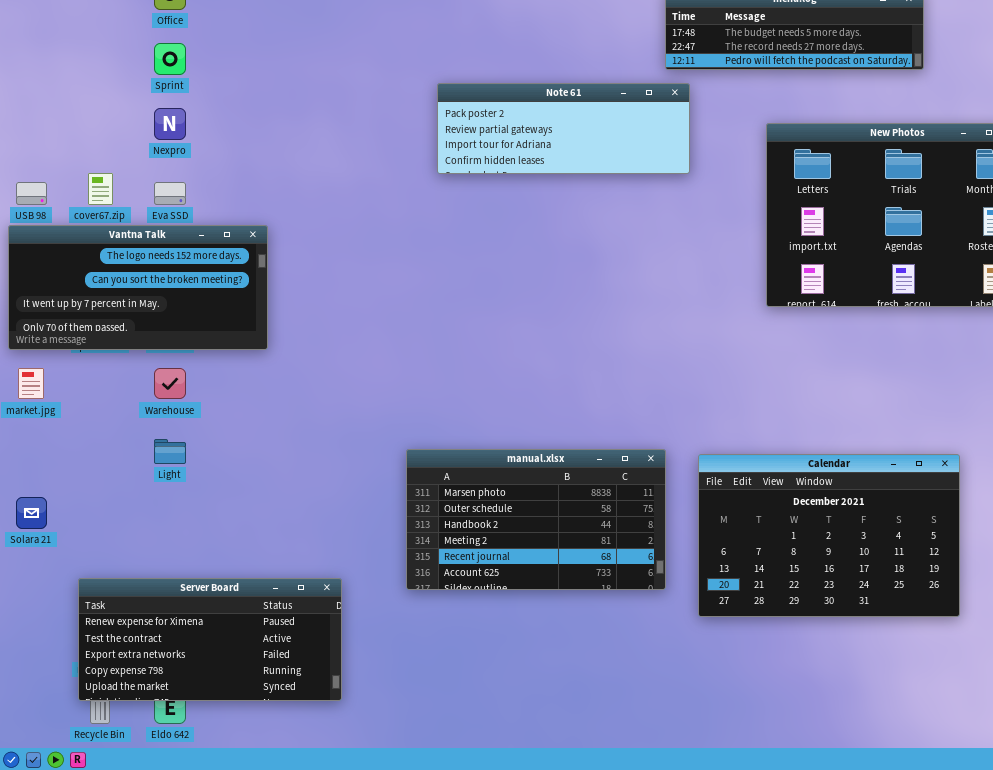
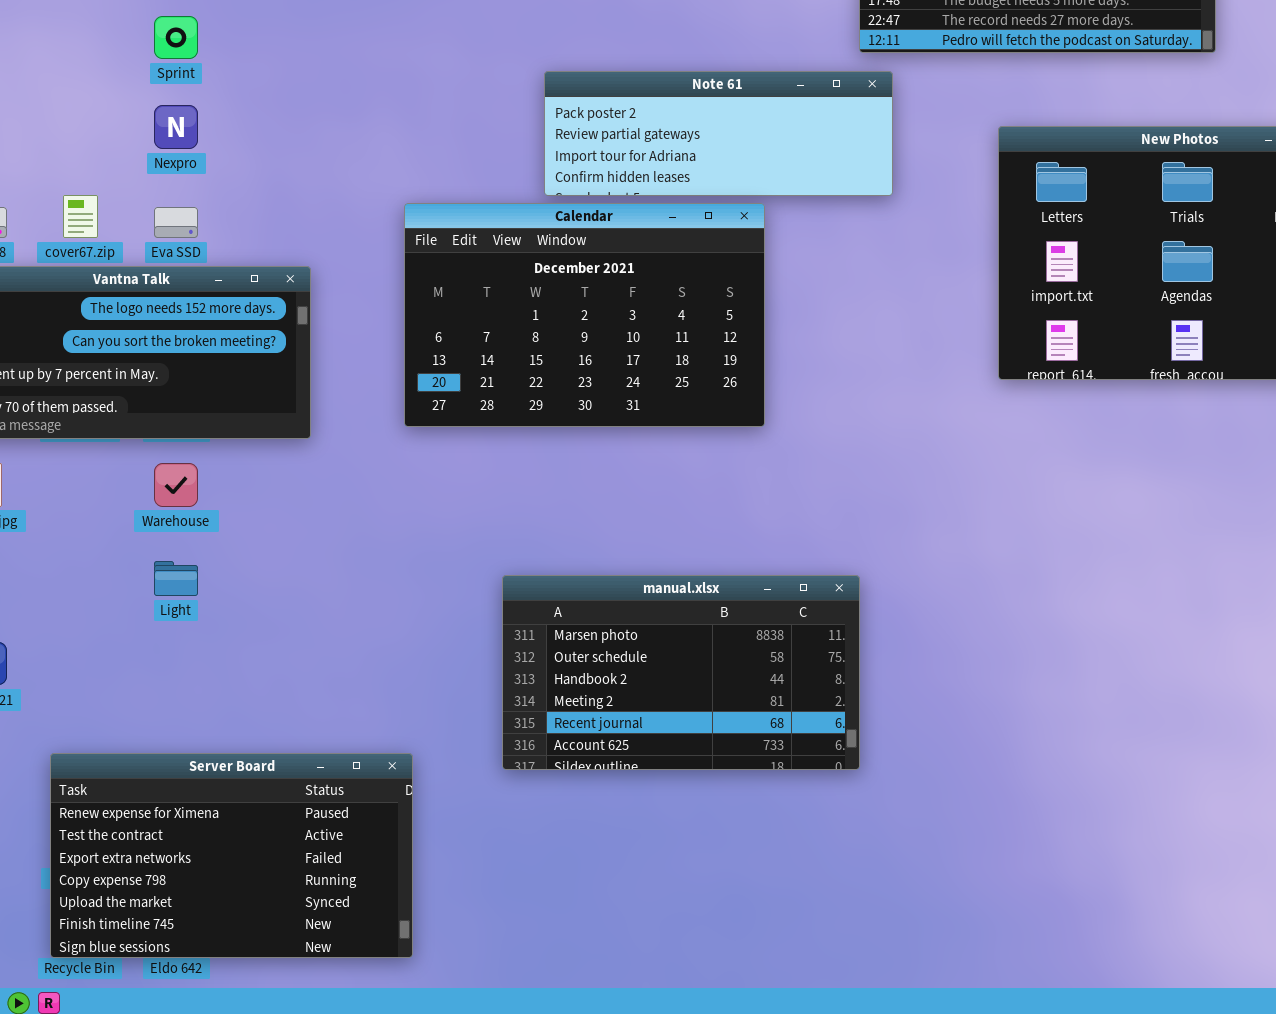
Calendar: [698,454,960,617] -> [404,203,765,427], moved
Server Board: [78,578,342,701] -> [50,753,413,958], resized

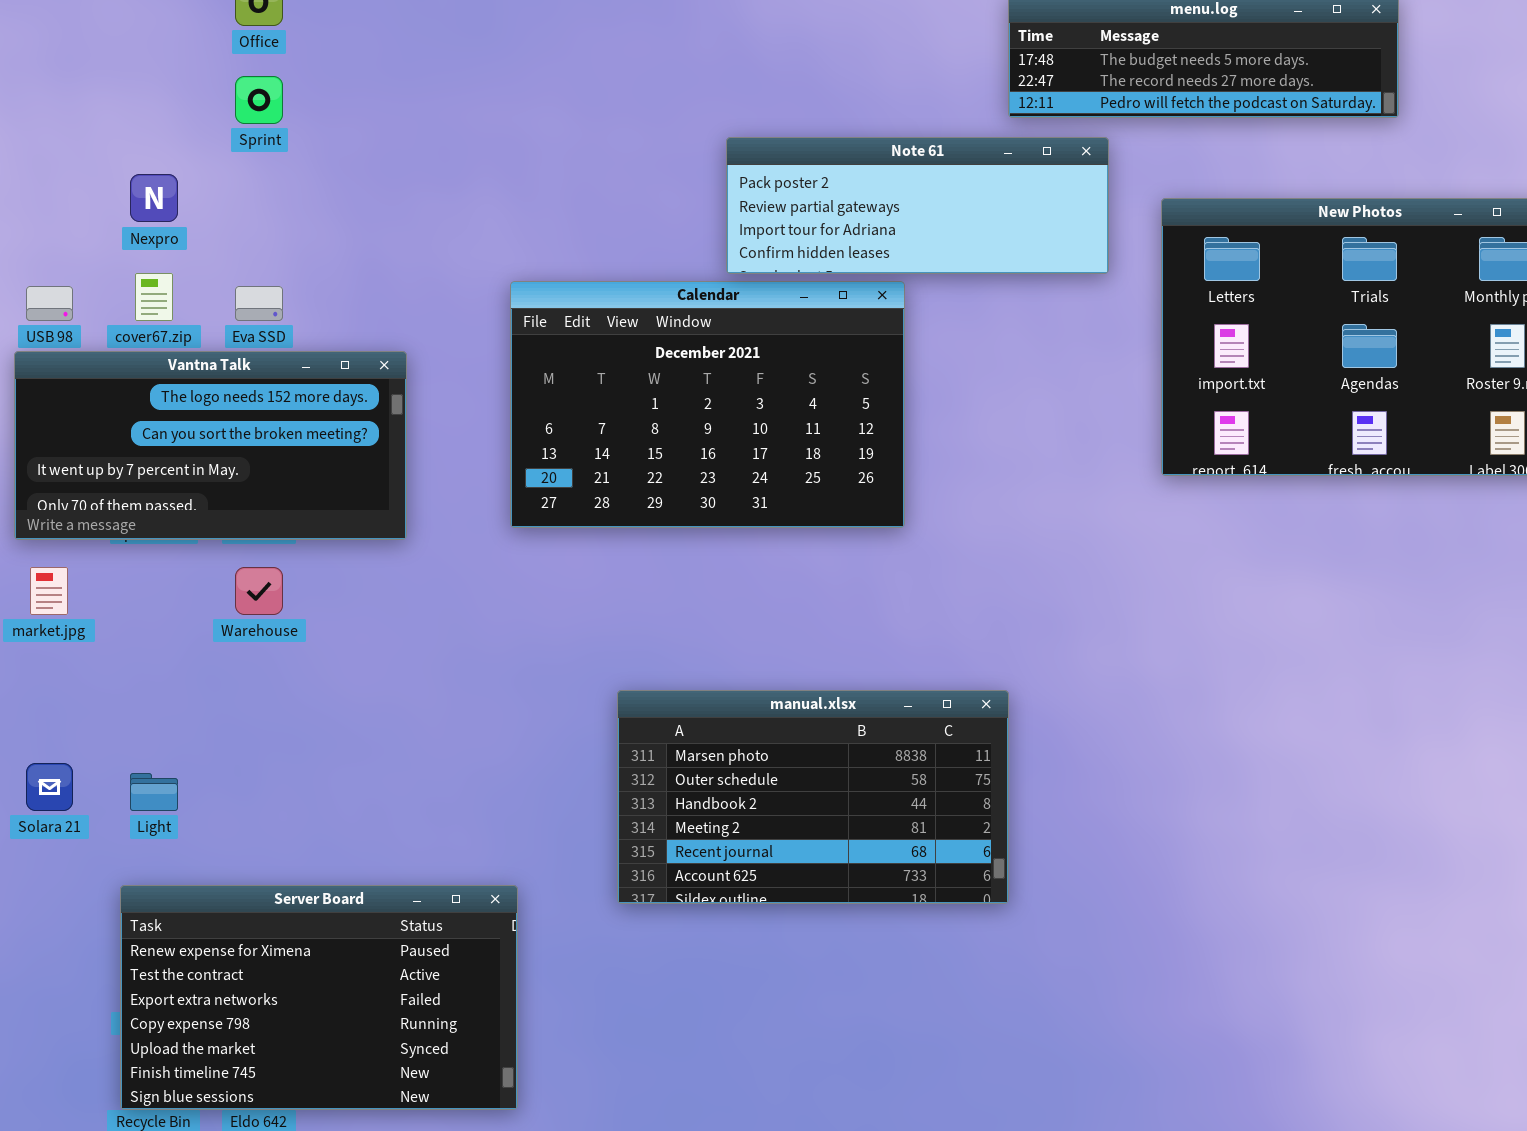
Note 61: [544,71,893,196] -> [726,137,1109,274], moved
Nexpro: [154,105,198,149] -> [130,174,178,222], moved
Light: [154,561,198,596] -> [130,773,178,811], moved

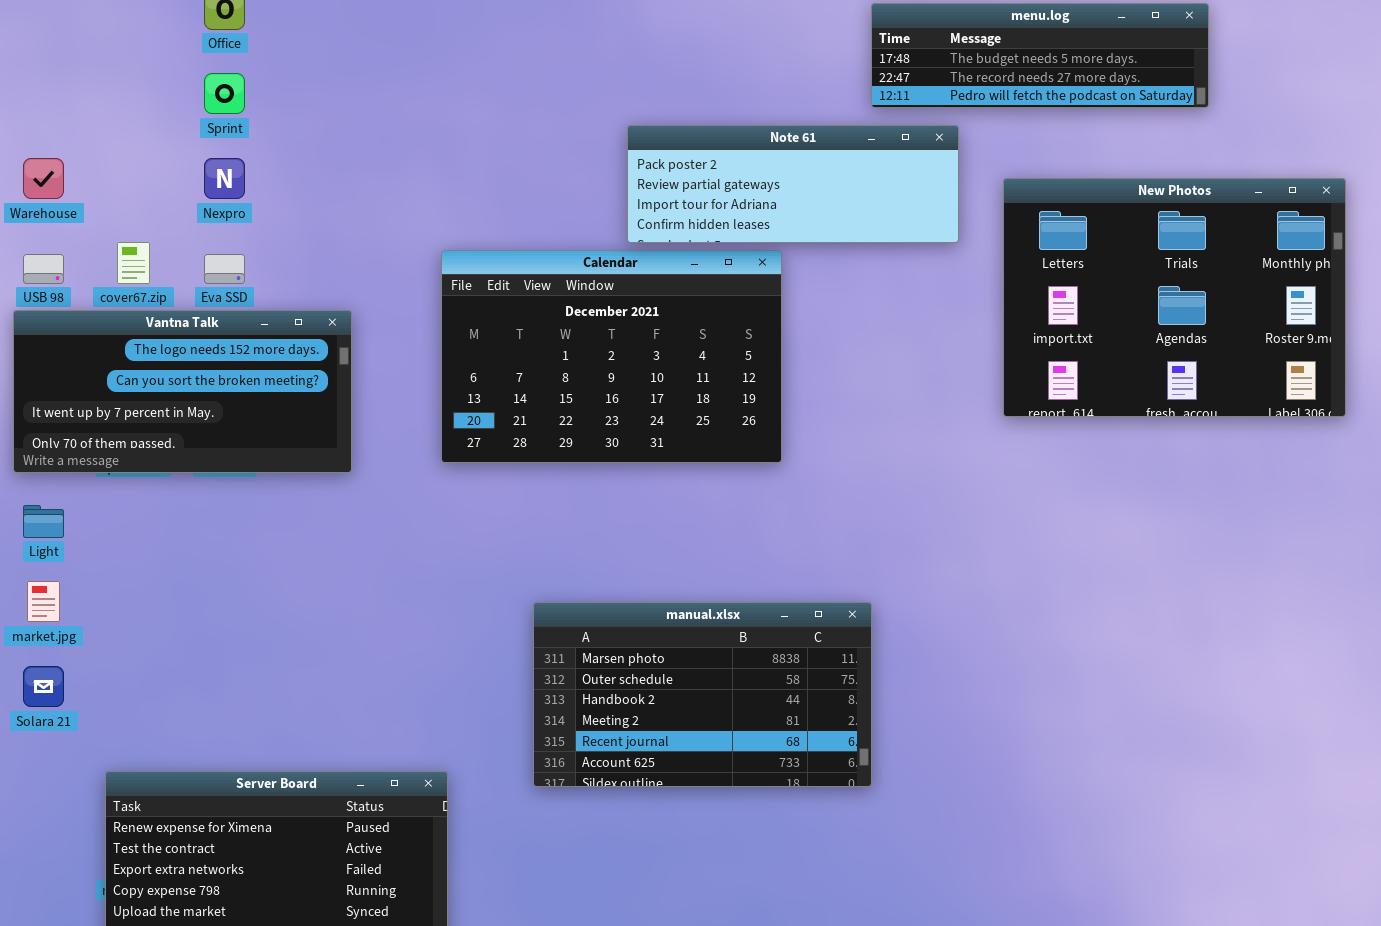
Nexpro: [130,174,178,222] -> [204,158,245,199], moved
market.jpg: [30,567,68,615] -> [27,581,60,622], moved
Warehouse: [235,567,283,615] -> [23,158,64,199], moved
Light: [130,773,178,811] -> [23,505,64,538], moved

